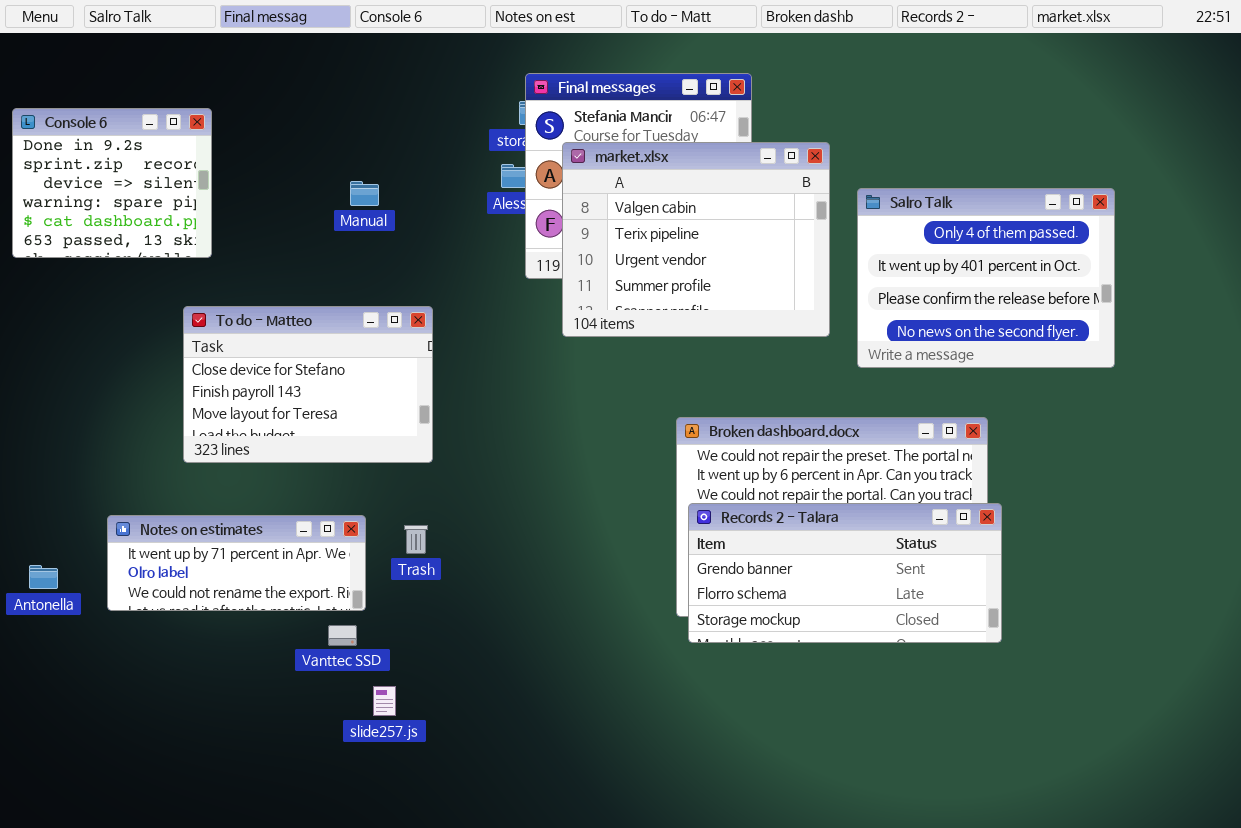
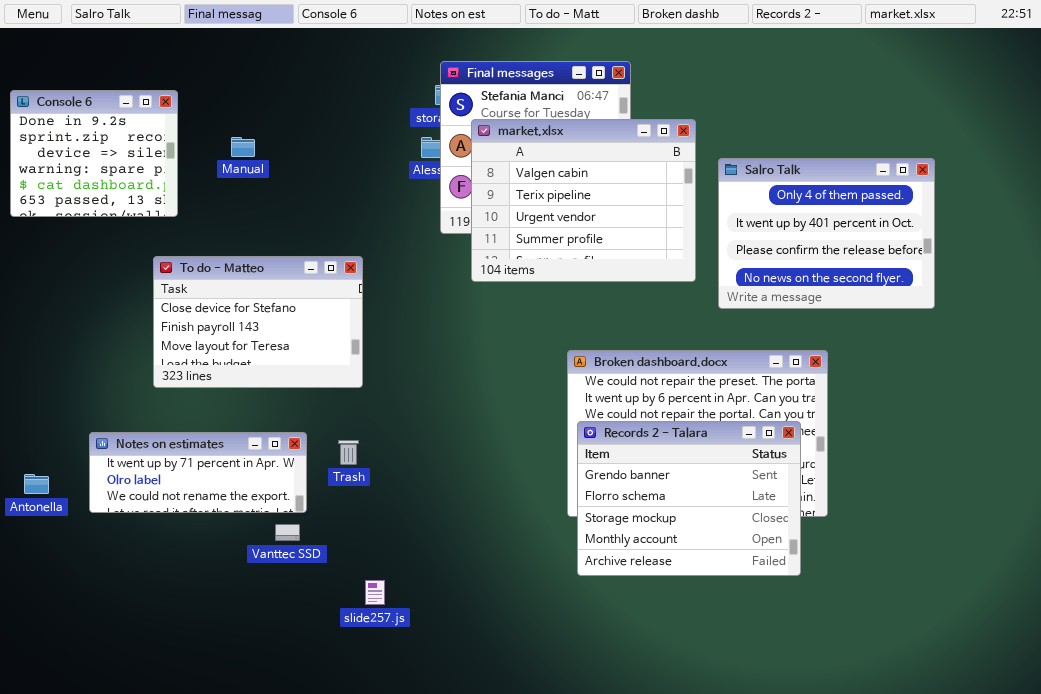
Manual: [350,181,379,206] -> [231,137,255,157], moved
Records 2 - Talara: [688,503,1002,643] -> [577,421,801,576], resized
slide257.js: [373,686,396,716] -> [365,580,385,605], moved

